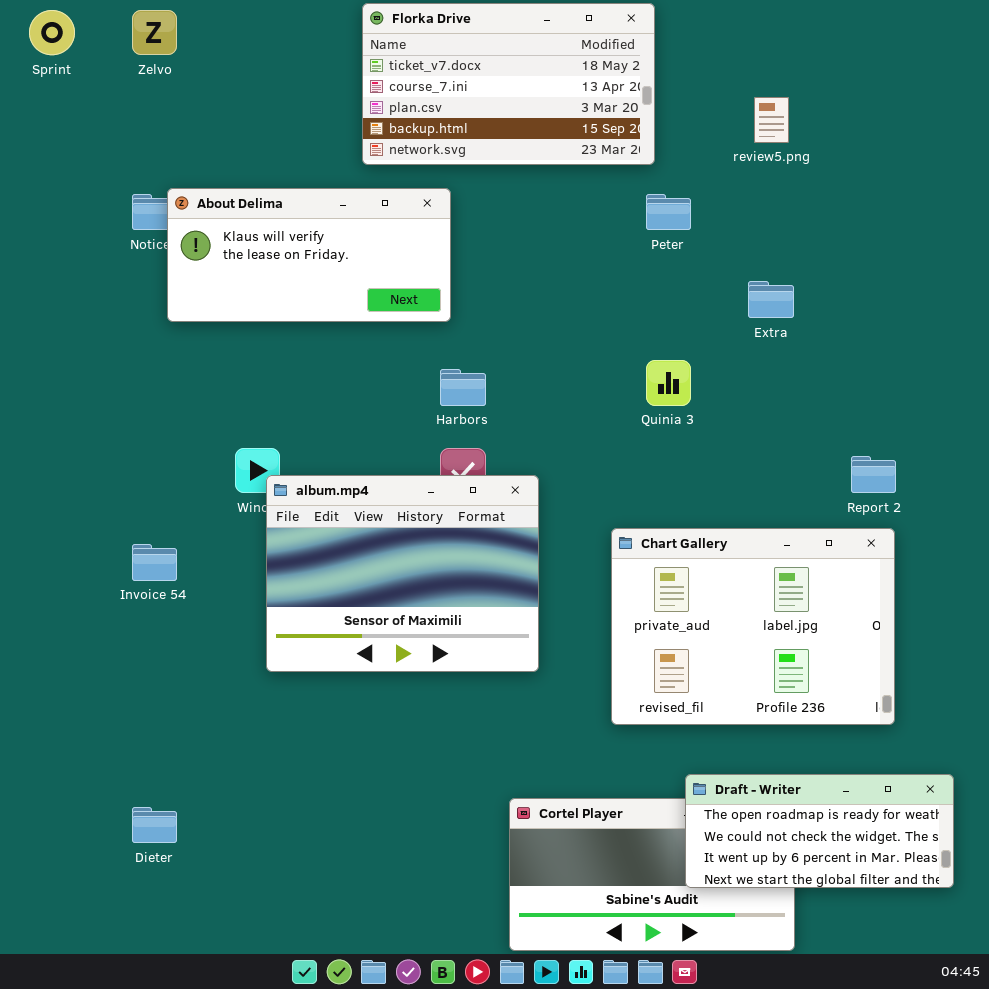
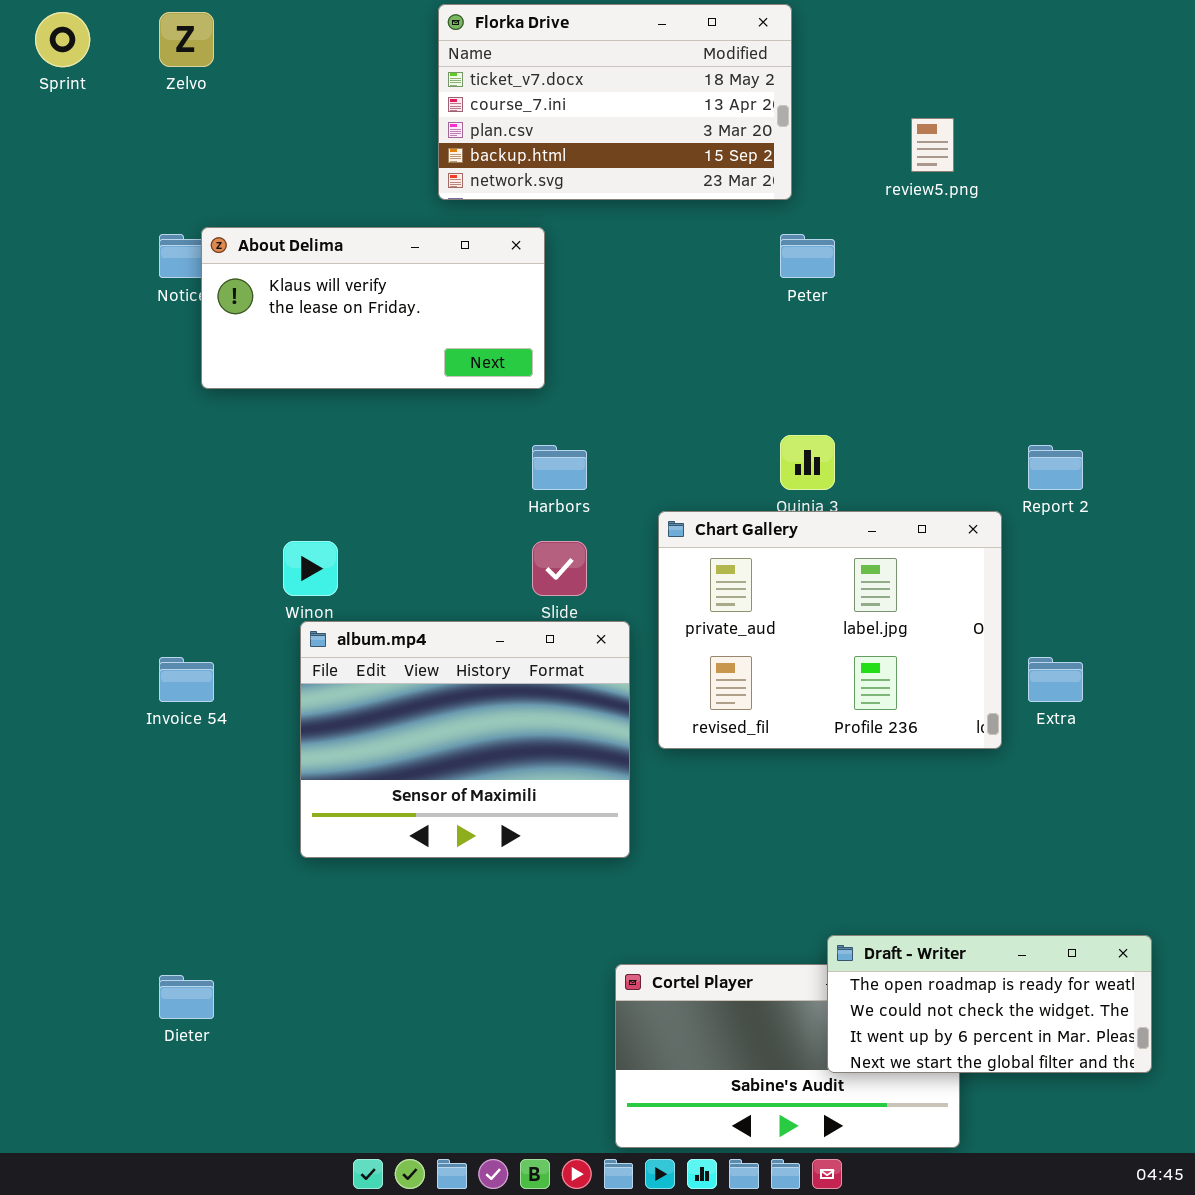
Extra: [748,281,794,318] -> [1028,657,1083,702], moved
Report 2: [851,456,896,493] -> [1028,445,1083,490], moved
album.mp4: [266,475,539,672] -> [300,621,630,858], moved
Chart Gallery: [611,528,895,725] -> [658,511,1002,749], moved

